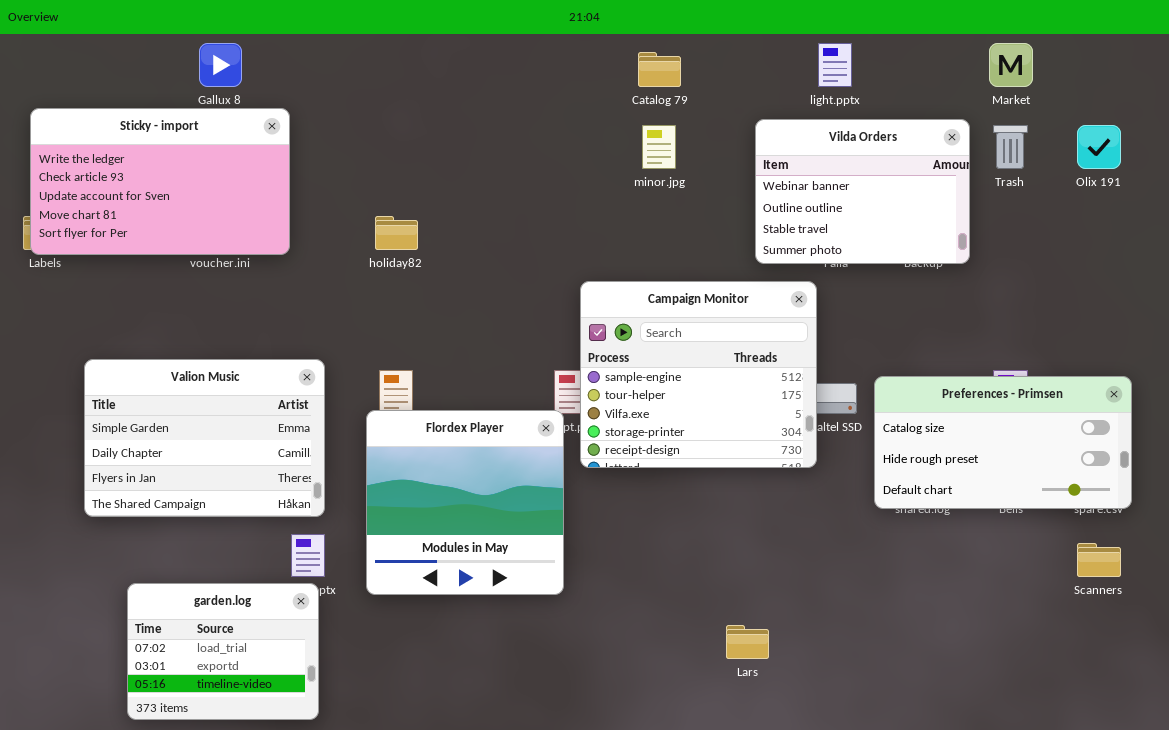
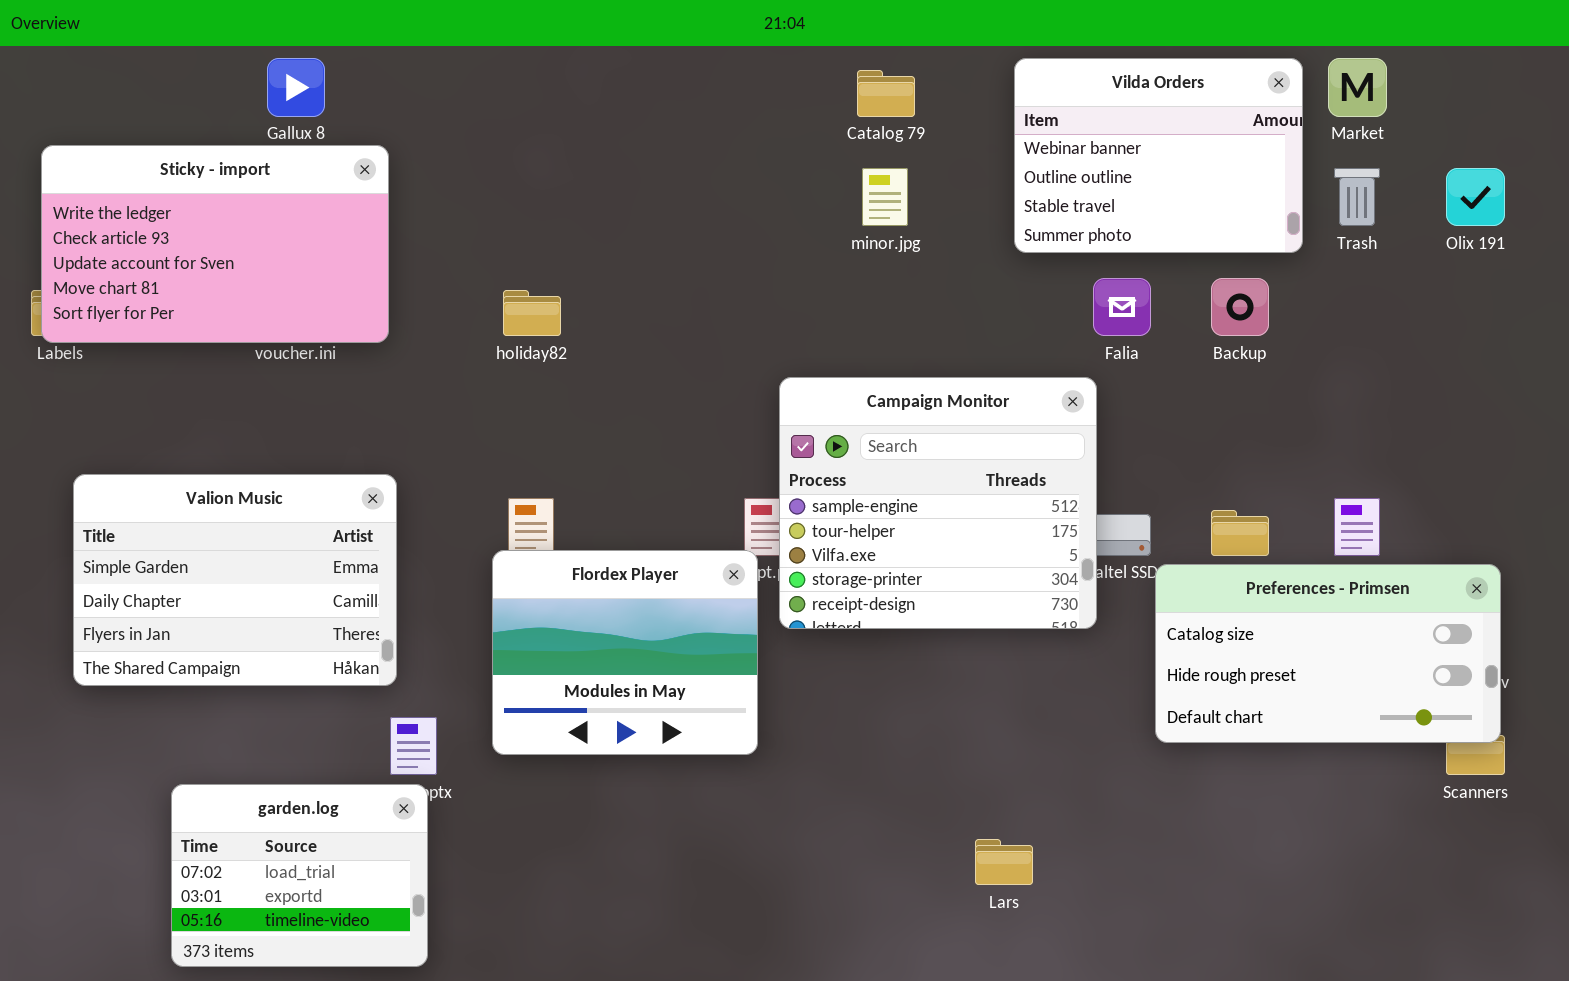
Vilda Orders: [755,119,970,264] -> [1014,58,1303,253], moved
Valion Music: [84,359,325,517] -> [73,474,397,686], moved
Preferences - Primsen: [874,376,1132,509] -> [1155,564,1501,743], moved
Flordex Player: [366,410,564,595] -> [492,550,758,755], resized

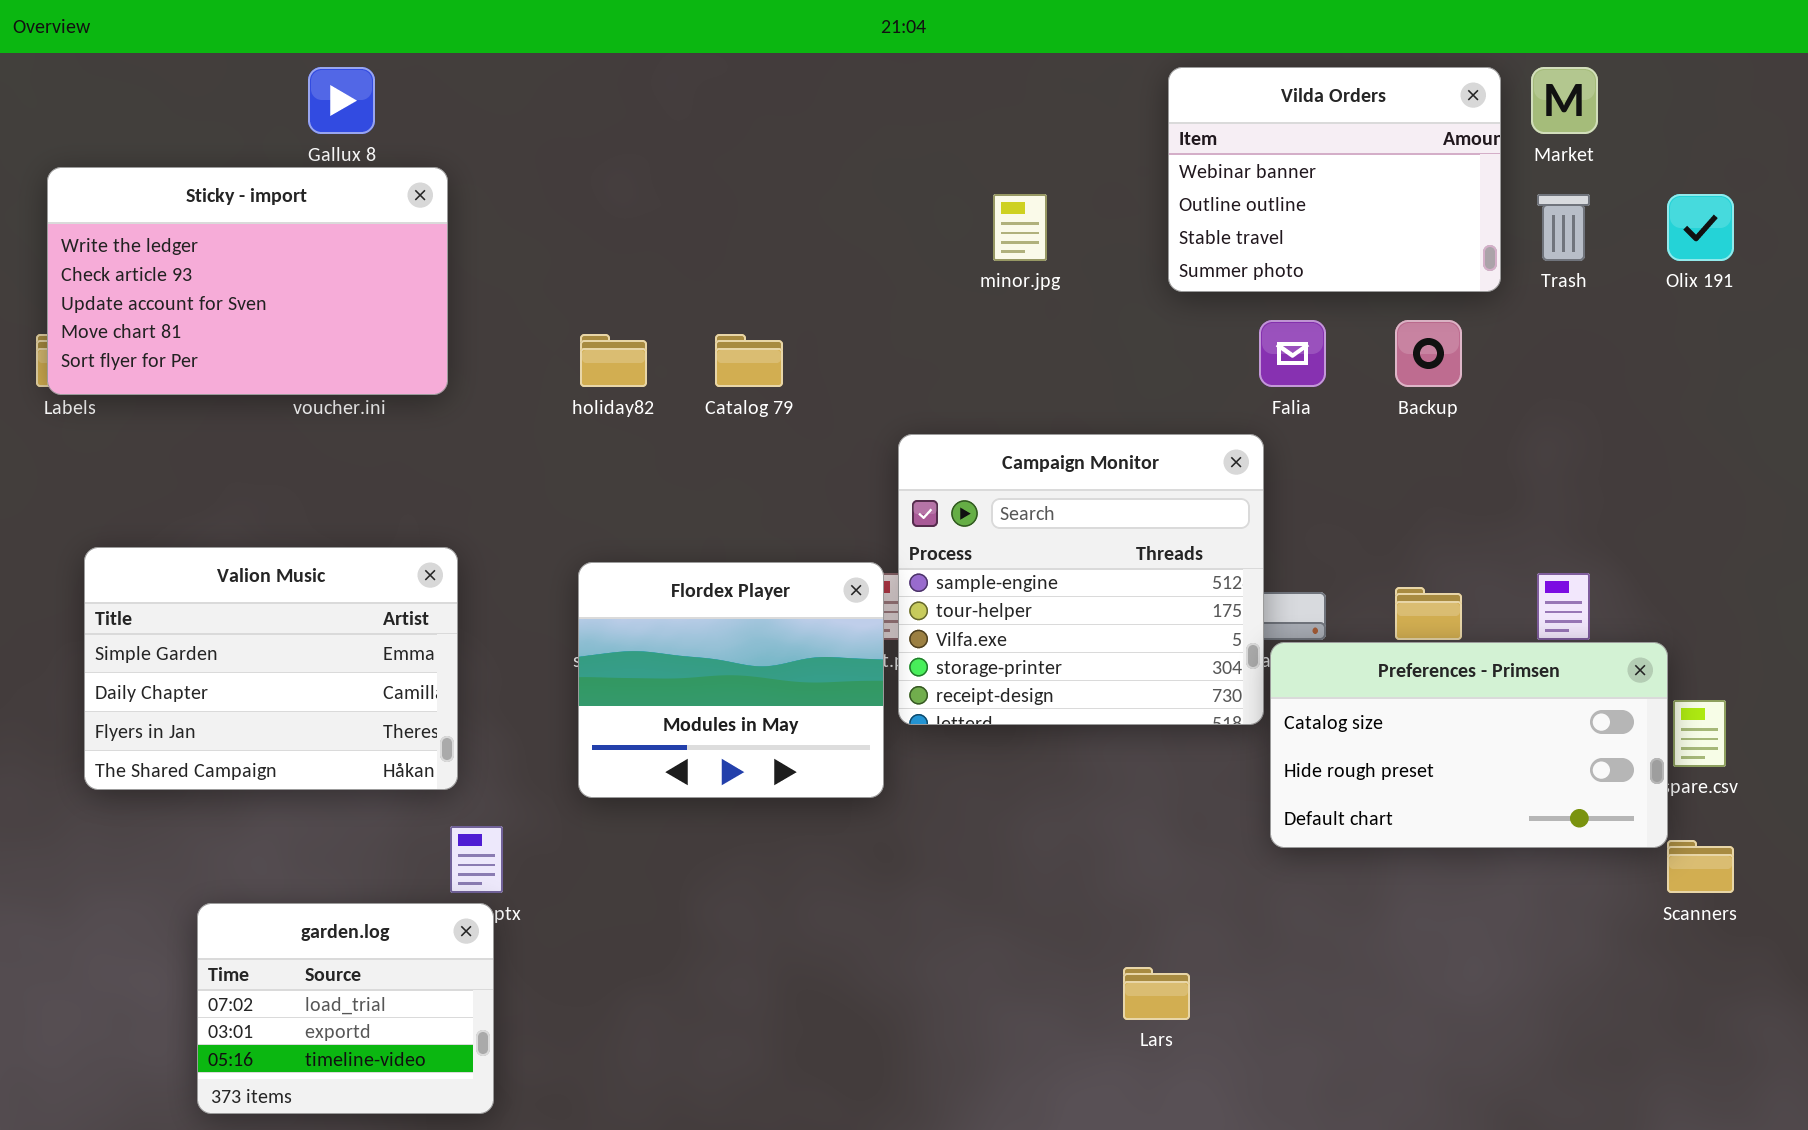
Catalog 79: [857,70,915,117] -> [715,334,783,387], moved
Flordex Player: [492,550,758,755] -> [578,562,884,798], moved
Preferences - Primsen: [1155,564,1501,743] -> [1270,642,1668,848], moved

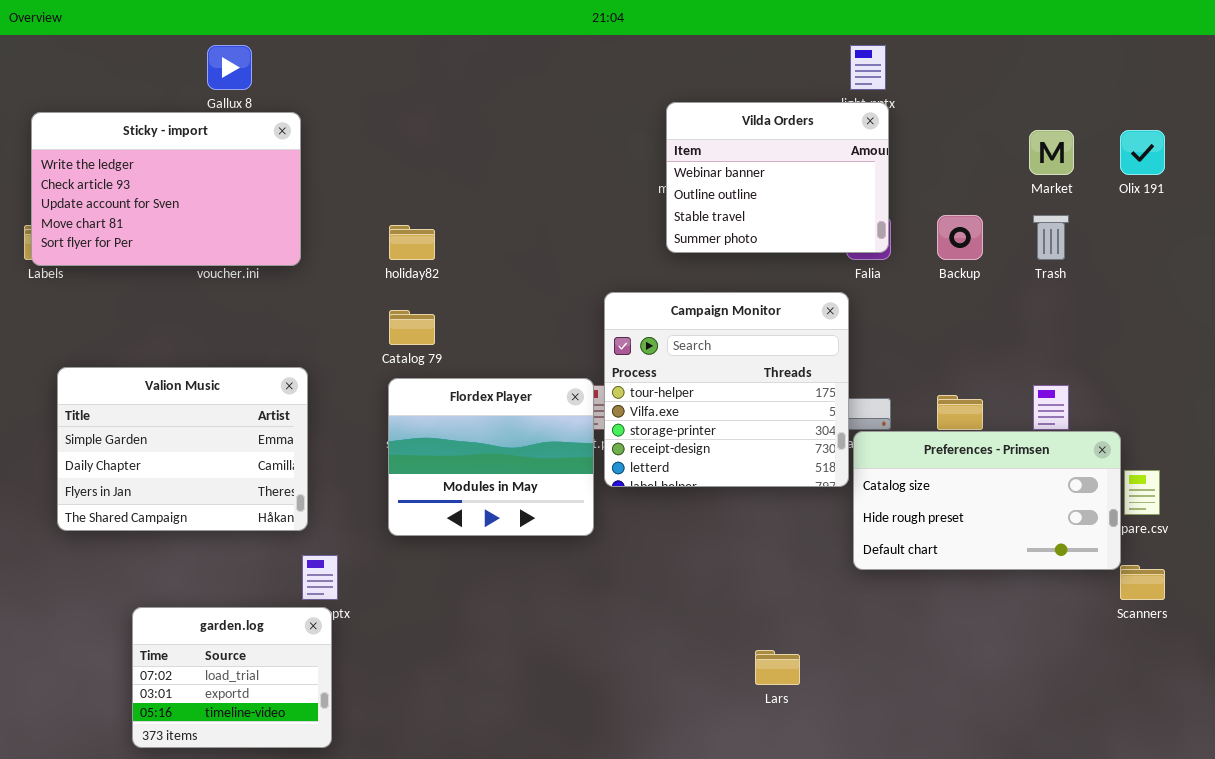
Vilda Orders: [1168,67,1501,292] -> [666,102,889,253], moved
Market: [1531,67,1598,134] -> [1029,130,1074,175], moved
Trash: [1537,194,1590,261] -> [1033,215,1069,260], moved
Catalog 79: [715,334,783,387] -> [389,310,435,345], moved
Campaign Monitor: [898,434,1264,725] -> [604,292,849,487], scrolled down 1 row

